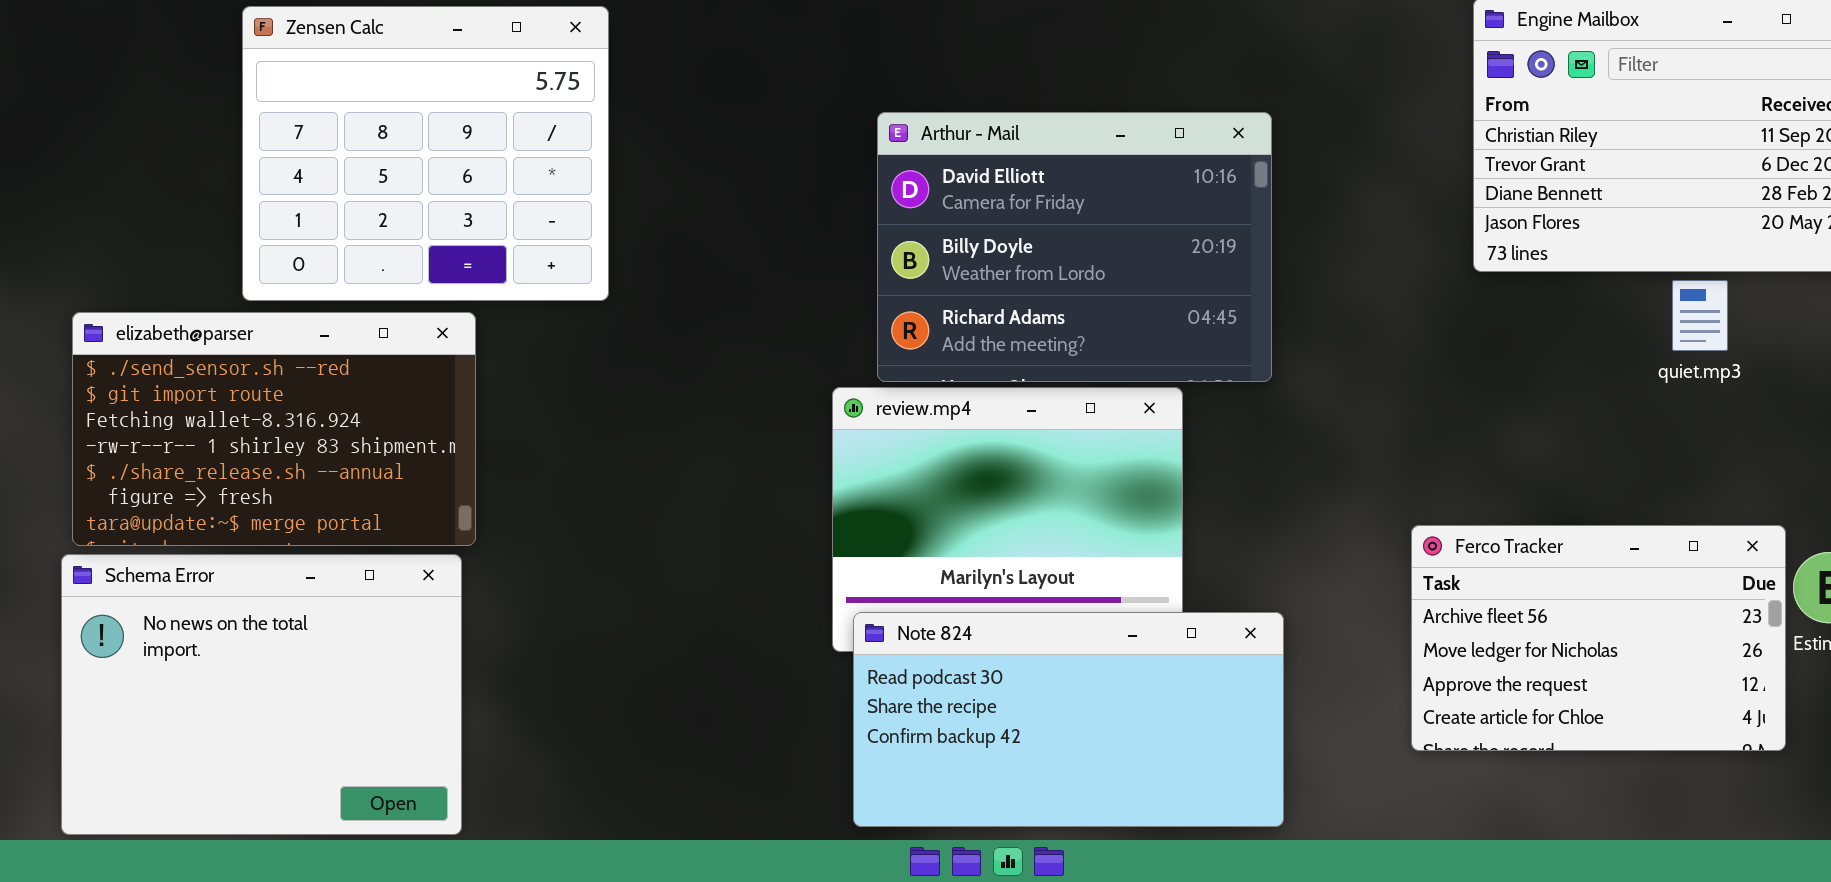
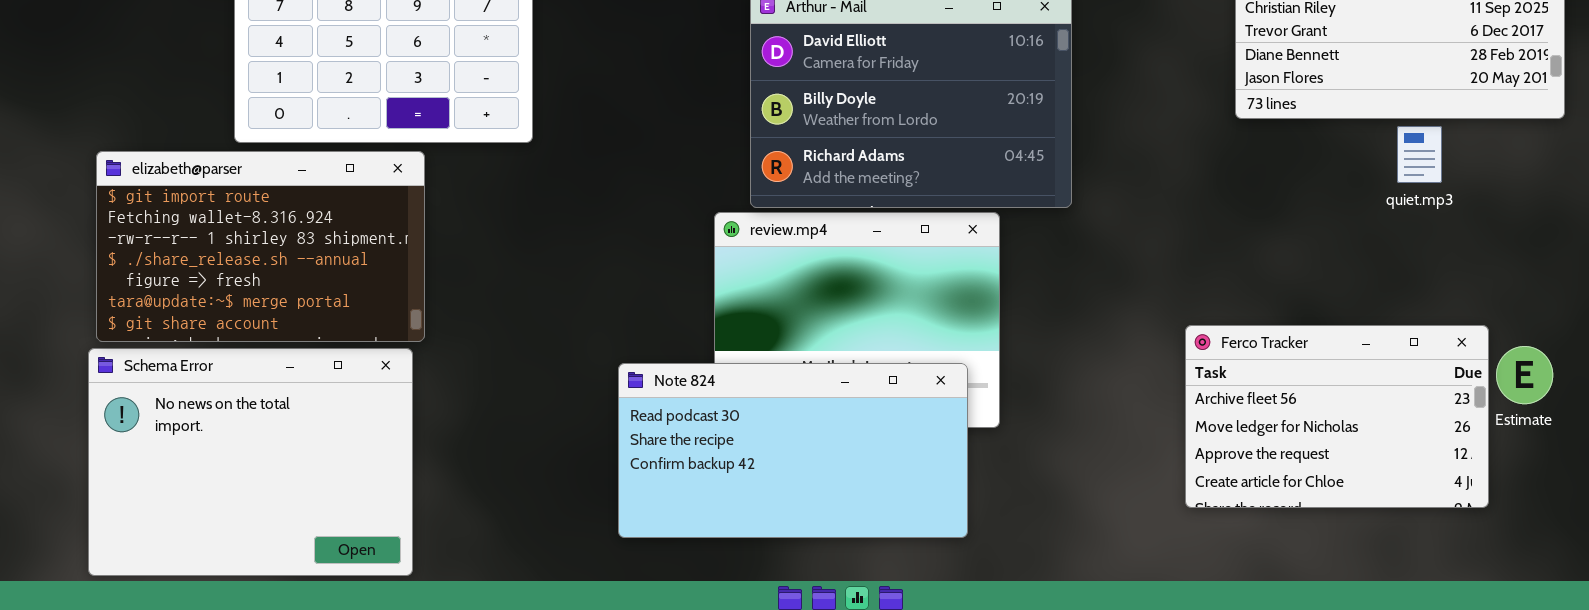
elizabeth@parser: [72,312,476,546] -> [96,151,425,342], scrolled down 1 row
Note 824: [853,612,1284,827] -> [618,363,968,538], moved

